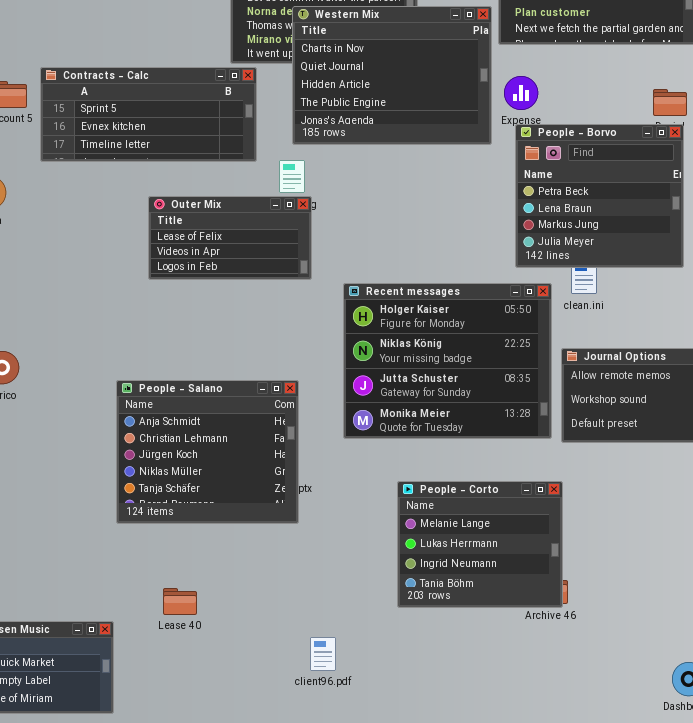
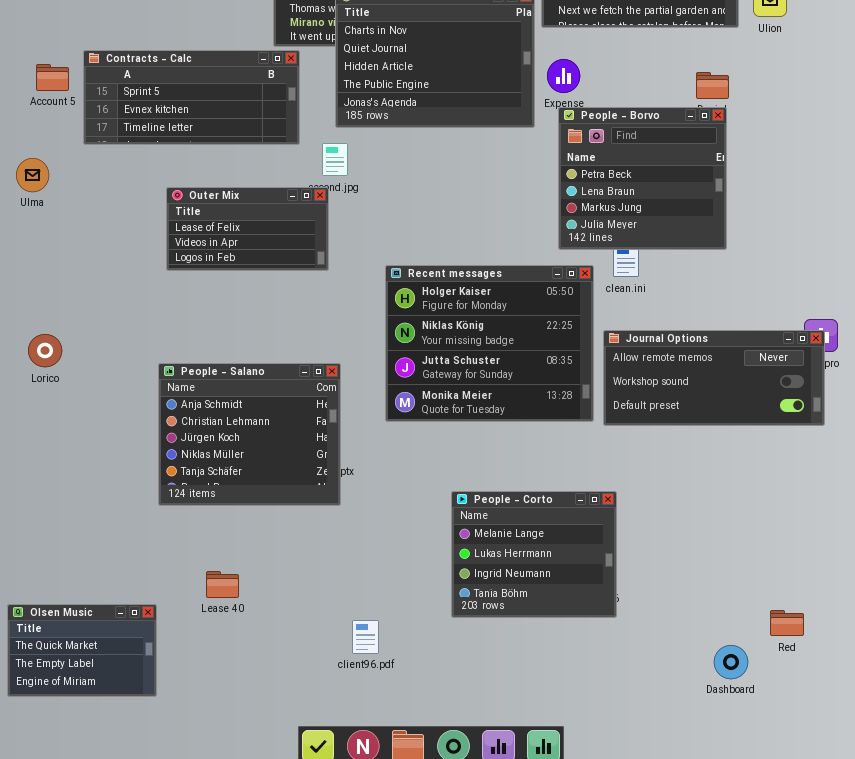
Outer Mix: [148,196,312,280] -> [166,187,329,271], moved
People - Corto: [397,481,563,608] -> [451,491,617,618], moved

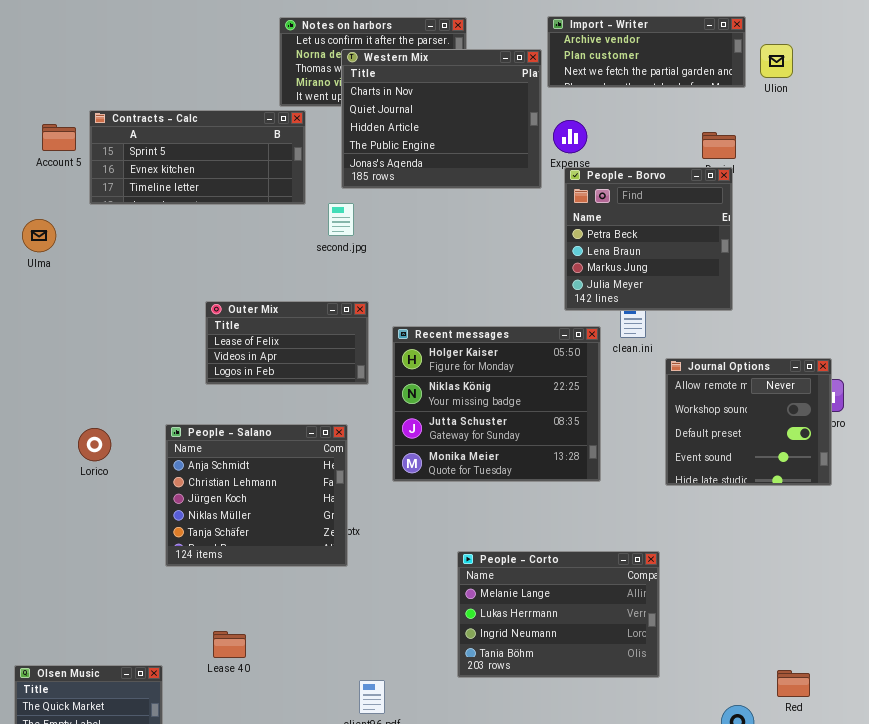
Outer Mix: [166,187,329,271] -> [205,301,369,385], moved
Journal Options: [603,330,825,426] -> [665,358,832,486], resized
Lorico: [28,334,62,367] -> [78,428,111,461], moved
People - Corto: [451,491,617,618] -> [457,551,660,678], resized

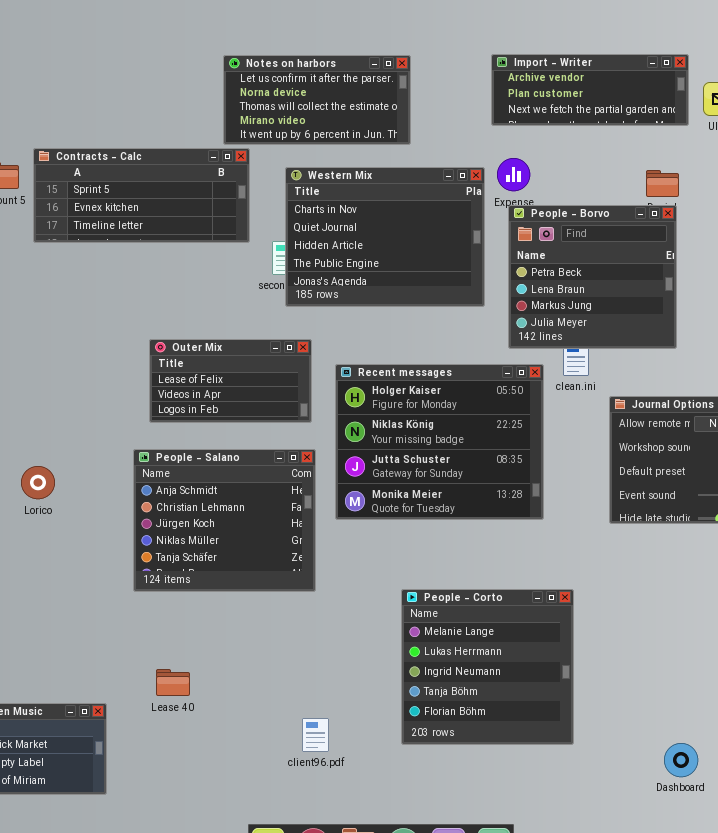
Western Mix: [341,49,542,189] -> [285,167,485,307], moved
People - Salano: [165,424,348,567] -> [133,449,316,592], moved
People - Corto: [457,551,660,678] -> [401,589,574,745], resized

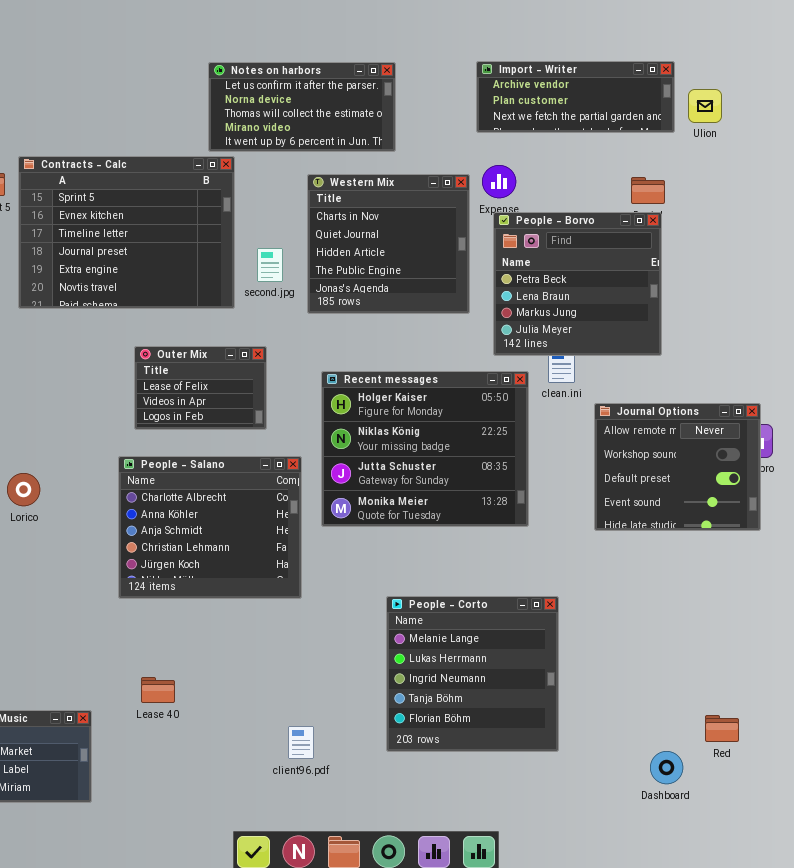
Contracts - Calc: [33,148,250,243] -> [18,156,235,309], resized
Western Mix: [285,167,485,307] -> [307,174,470,314], resized
Outer Mix: [149,339,312,423] -> [134,346,267,430], resized
People - Salano: [133,449,316,592] -> [118,456,302,599], scrolled up 2 rows

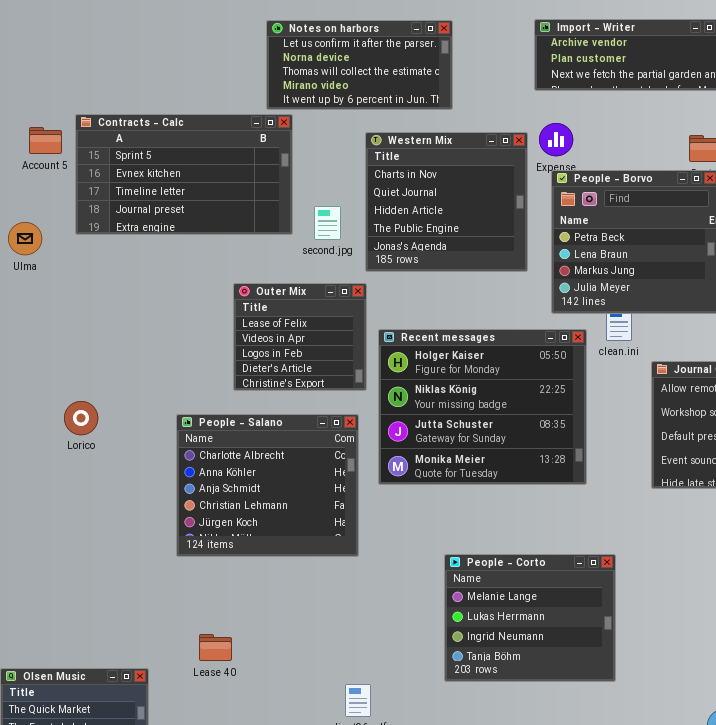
Contracts - Calc: [18,156,235,309] -> [75,114,293,235], resized
Outer Mix: [134,346,267,430] -> [233,283,367,391], moved, resized
Lorico: [7,473,40,506] -> [64,401,98,435], moved
People - Corto: [386,596,559,752] -> [444,554,616,682], resized

